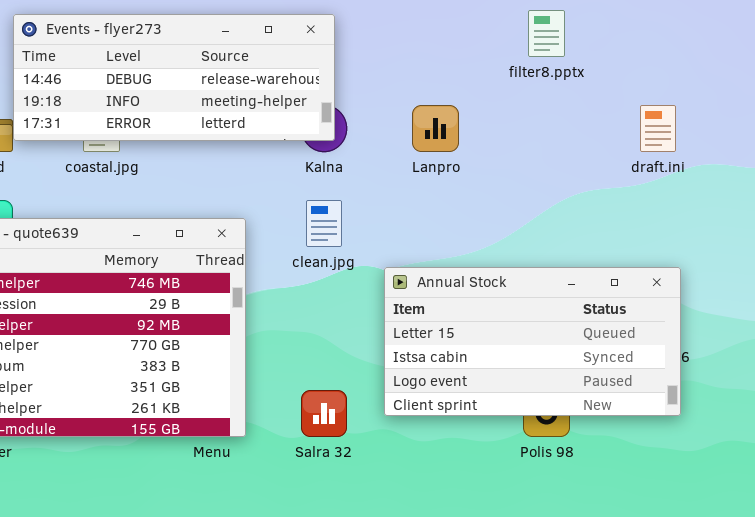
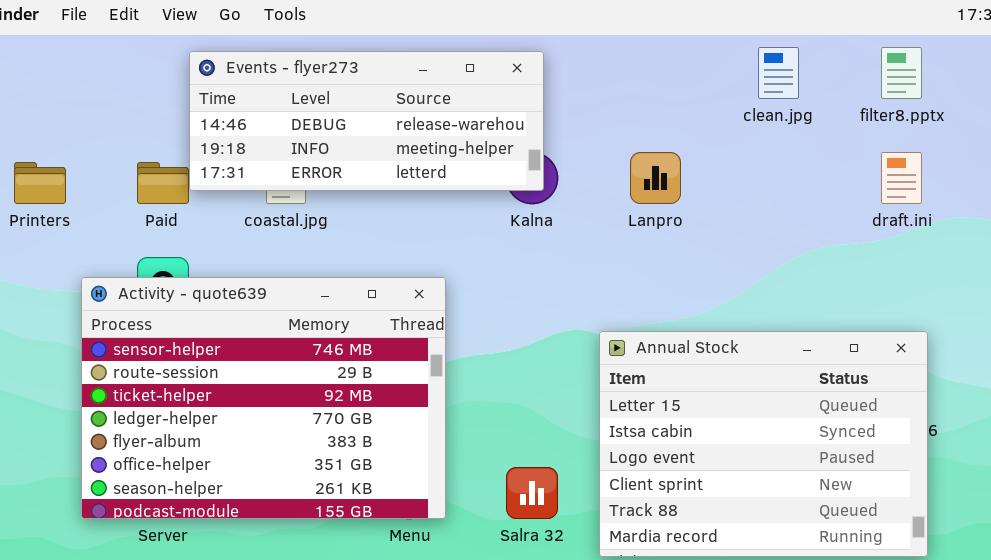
filter8.pptx: [528,10,565,57] -> [881,47,922,99], moved
clean.jpg: [306,200,342,247] -> [758,47,799,99], moved
Annual Stock: [384,267,681,416] -> [599,331,928,557], resized

